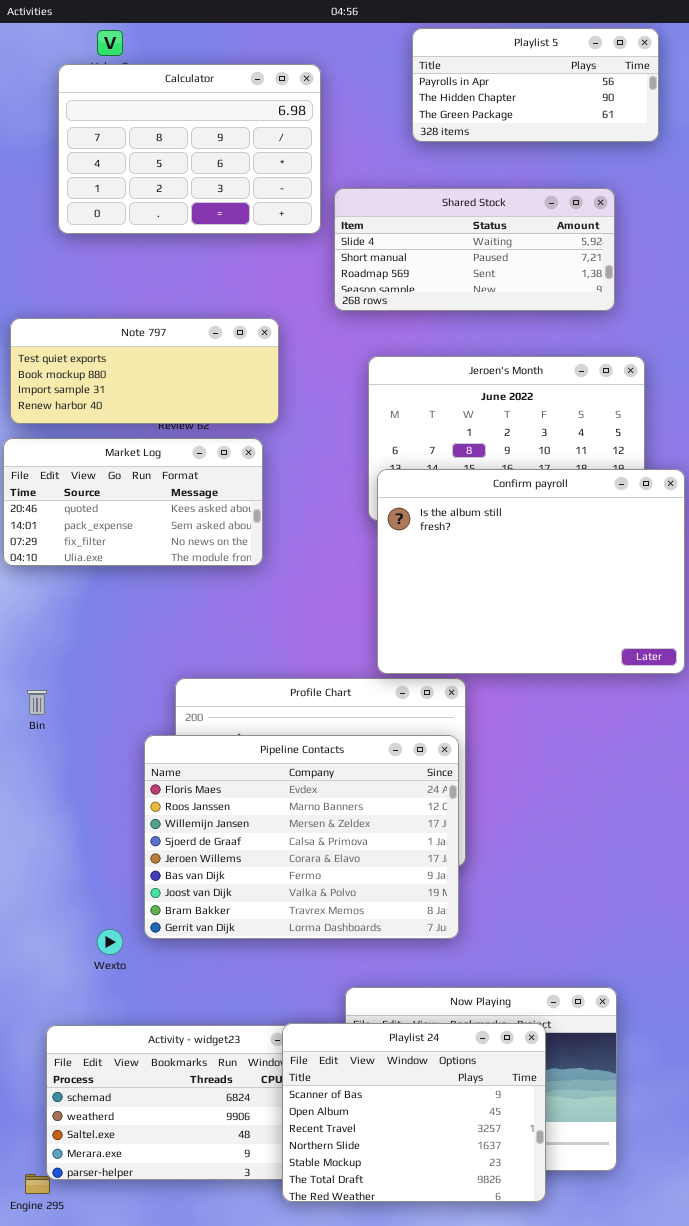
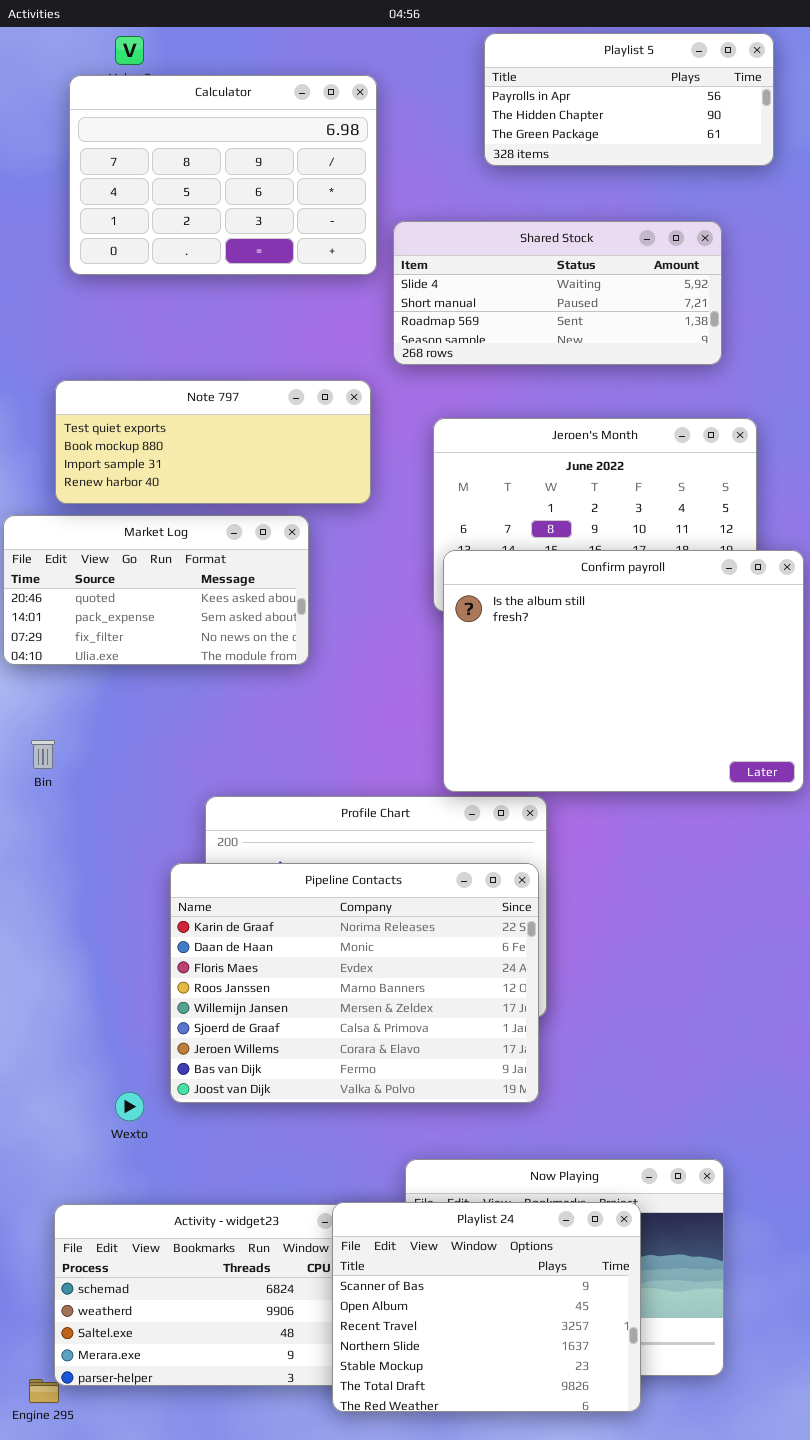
Note 797: [10,318,279,424] -> [55,380,371,504], moved
Bin: [27,690,47,715] -> [31,740,55,769], moved
Pipeline Contacts: [144,735,459,939] -> [170,863,539,1103], scrolled up 2 rows

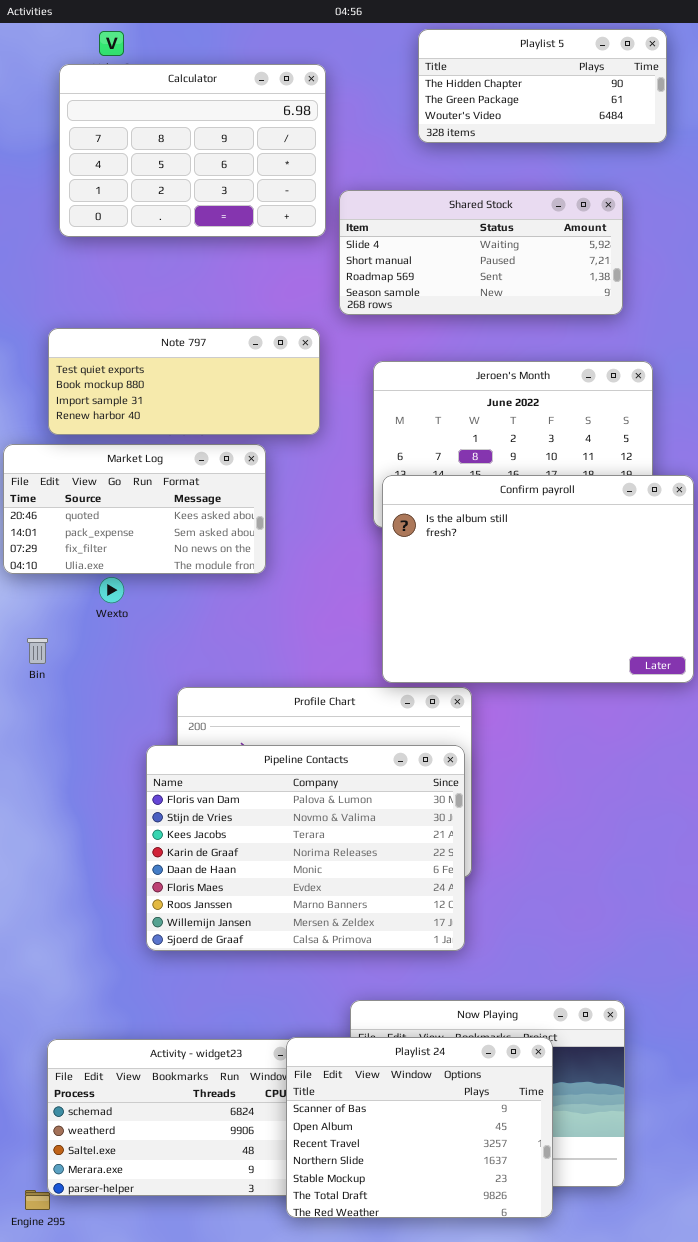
Playlist 5: [484,33,774,166] -> [418,29,667,143], scrolled down 1 row
Pipeline Contacts: [170,863,539,1103] -> [146,745,465,951], scrolled up 3 rows
Wexto: [115,1092,144,1121] -> [99,577,124,603], moved

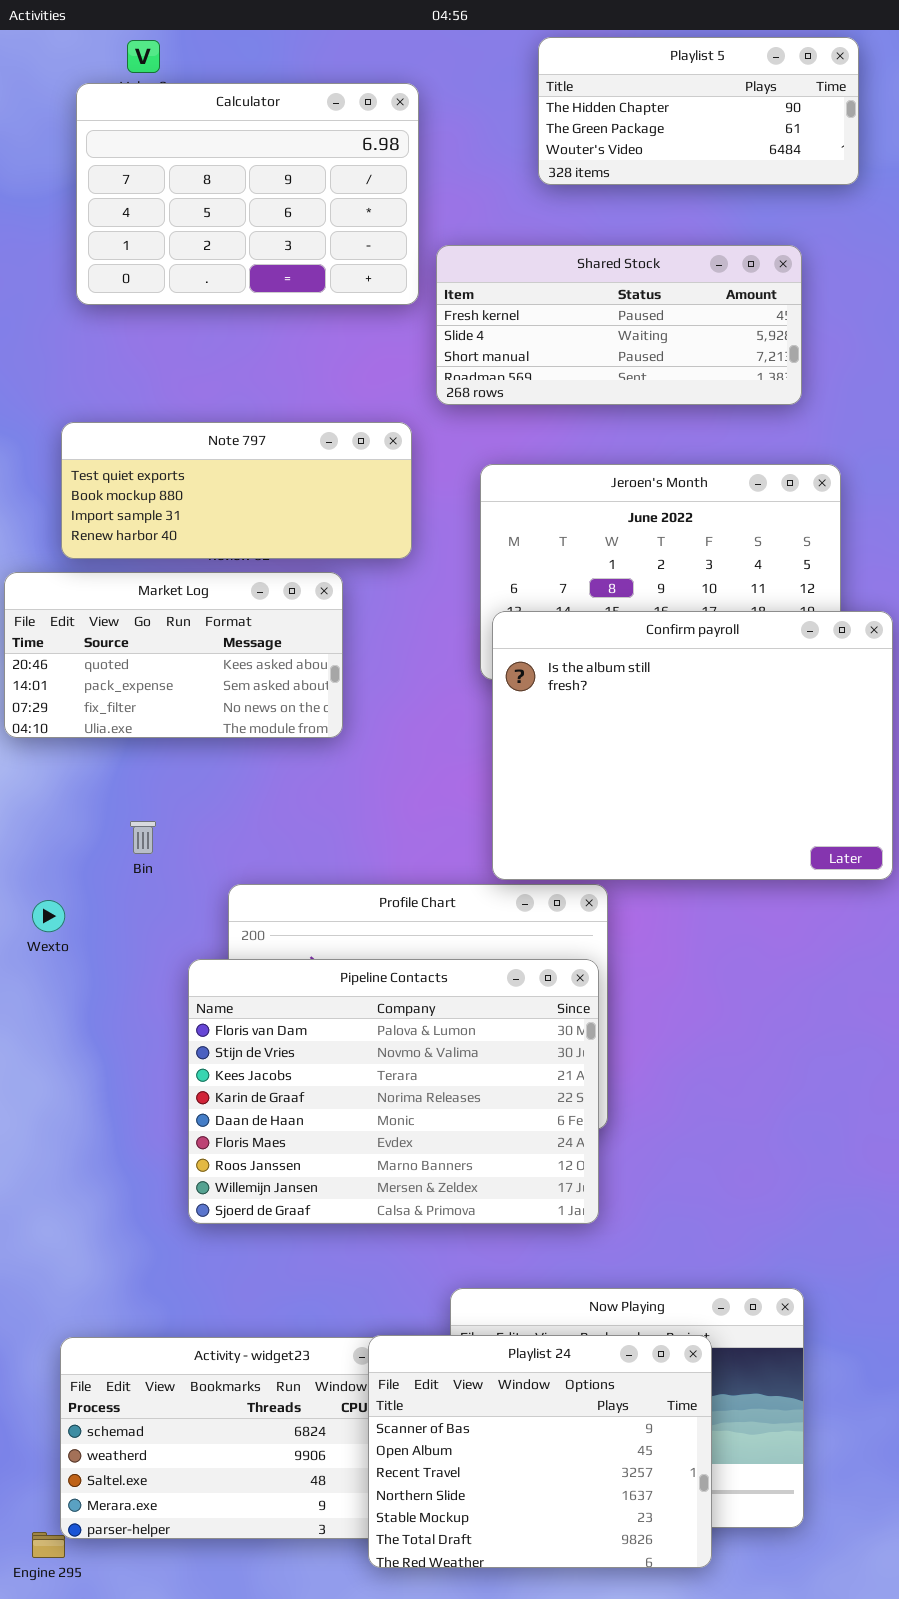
Shared Stock: [339,190,623,315] -> [436,245,802,405], scrolled up 1 row
Wexto: [99,577,124,603] -> [32,900,65,932], moved
Bin: [27,638,48,664] -> [130,821,156,854], moved

